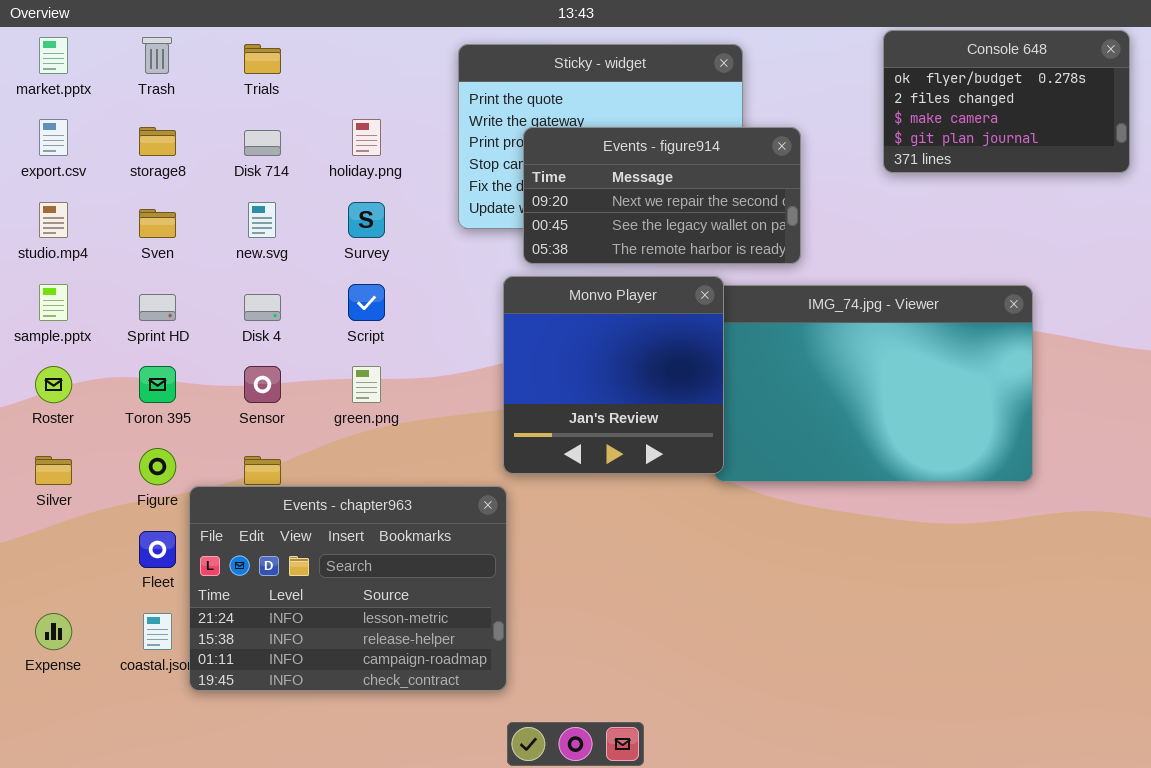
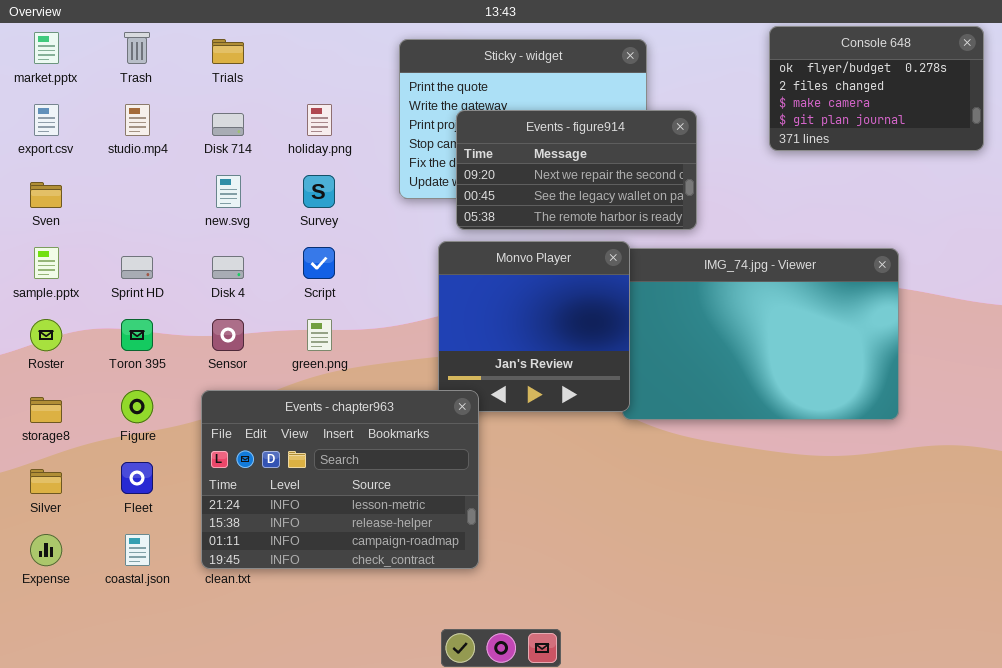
storage8: [139,127,176,156] -> [30,397,62,423], moved
studio.mp4: [39,202,68,238] -> [125,104,150,136], moved
Sven: [139,209,176,238] -> [30,182,62,208], moved
Silver: [35,456,72,485] -> [30,469,62,494], moved
Events - chapter963: [189,486,507,691] -> [201,390,479,569], moved

